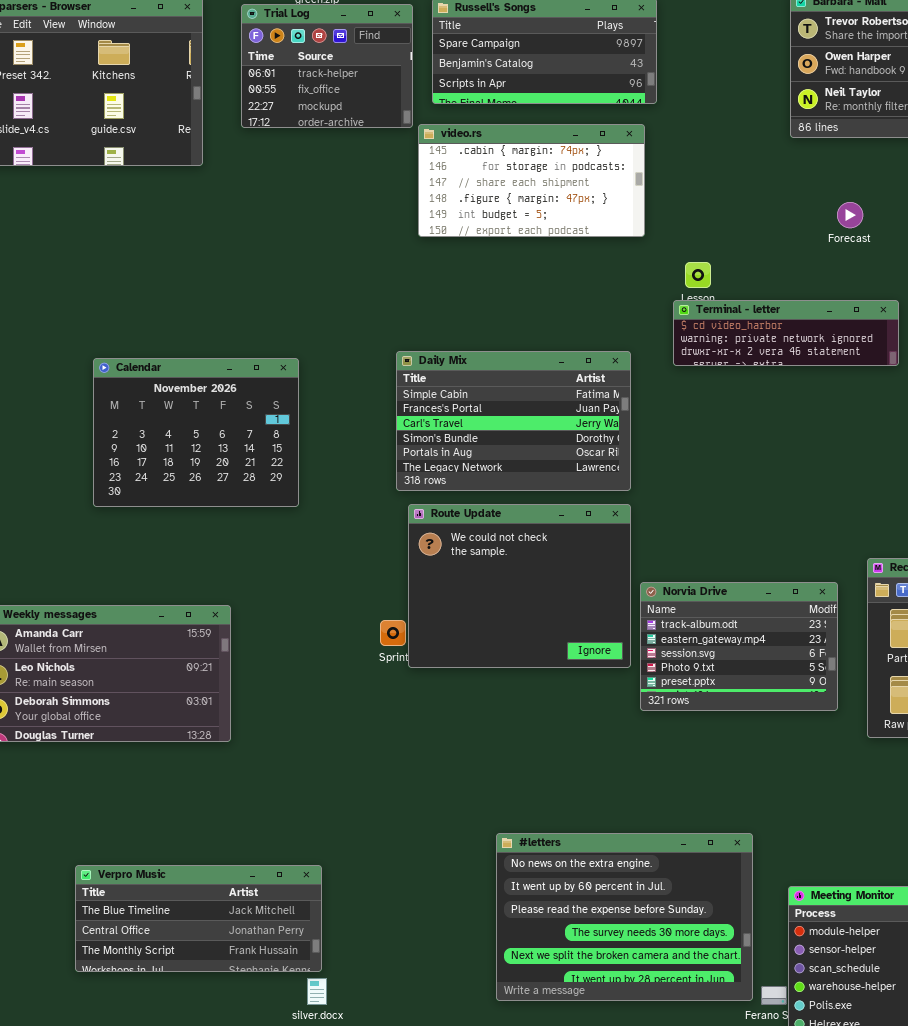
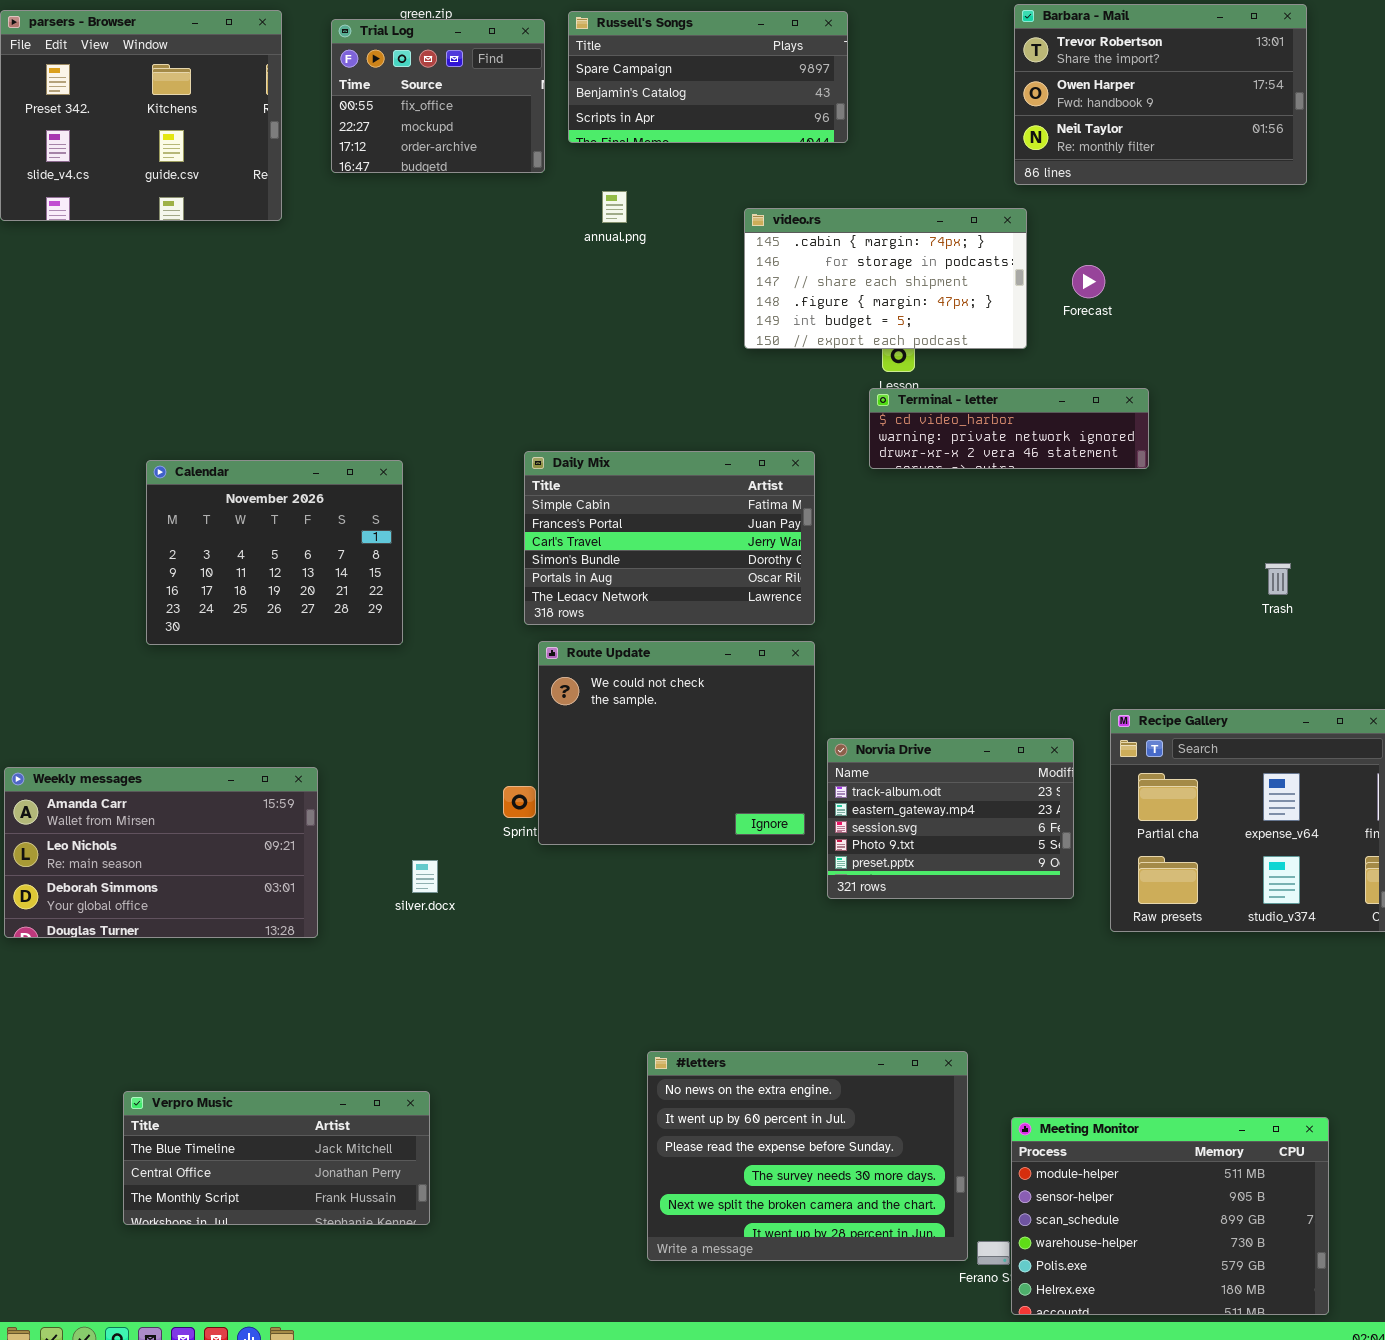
Trial Log: [241,4,413,128] -> [331,19,545,173], scrolled down 1 row
video.rs: [418,124,645,237] -> [744,208,1027,349], moved
silver.docx: [307,978,327,1005] -> [412,860,438,893], moved

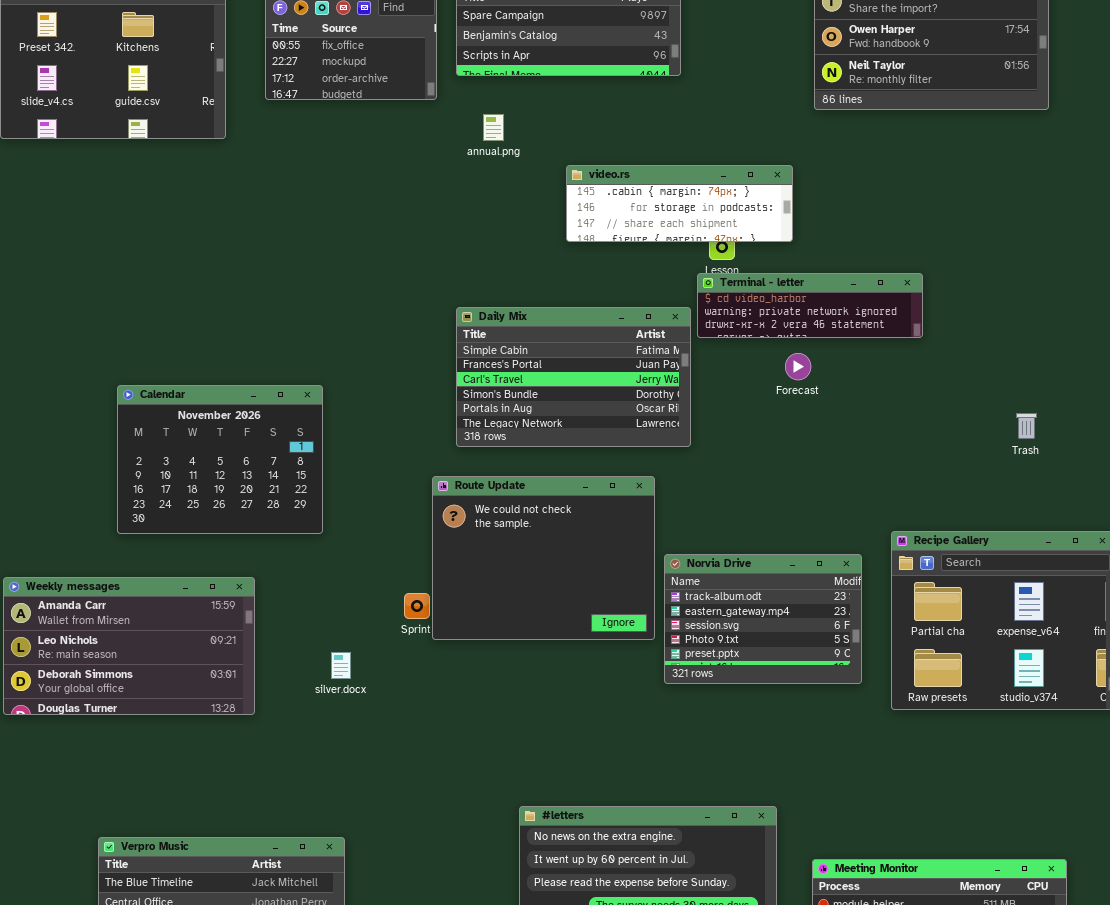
video.rs: [744,208,1027,349] -> [566,165,793,242], moved, resized
Forecast: [1072,265,1105,298] -> [785,353,811,380], moved
Daily Mix: [524,451,815,625] -> [456,307,691,447], moved
Calendar: [146,460,403,645] -> [117,385,323,534], moved

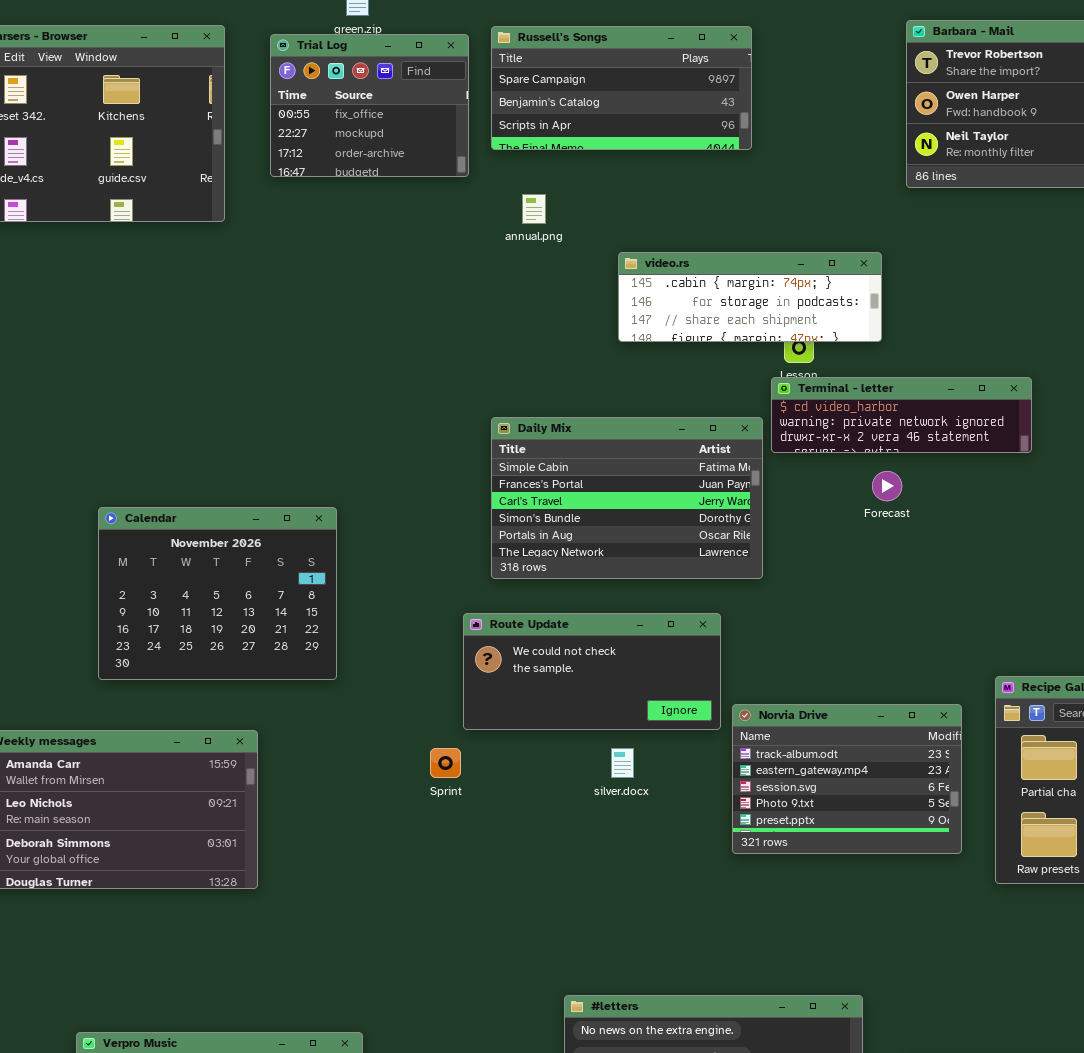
Route Update: [432,476,655,640] -> [463,613,721,730], resized
silver.docx: [331,652,351,679] -> [611,748,634,778], moved

